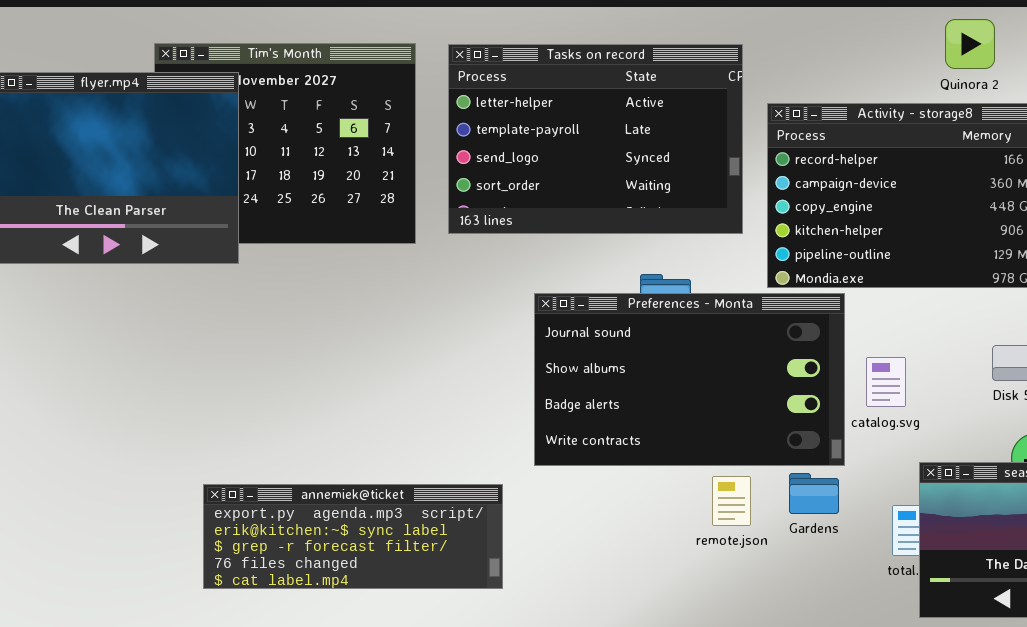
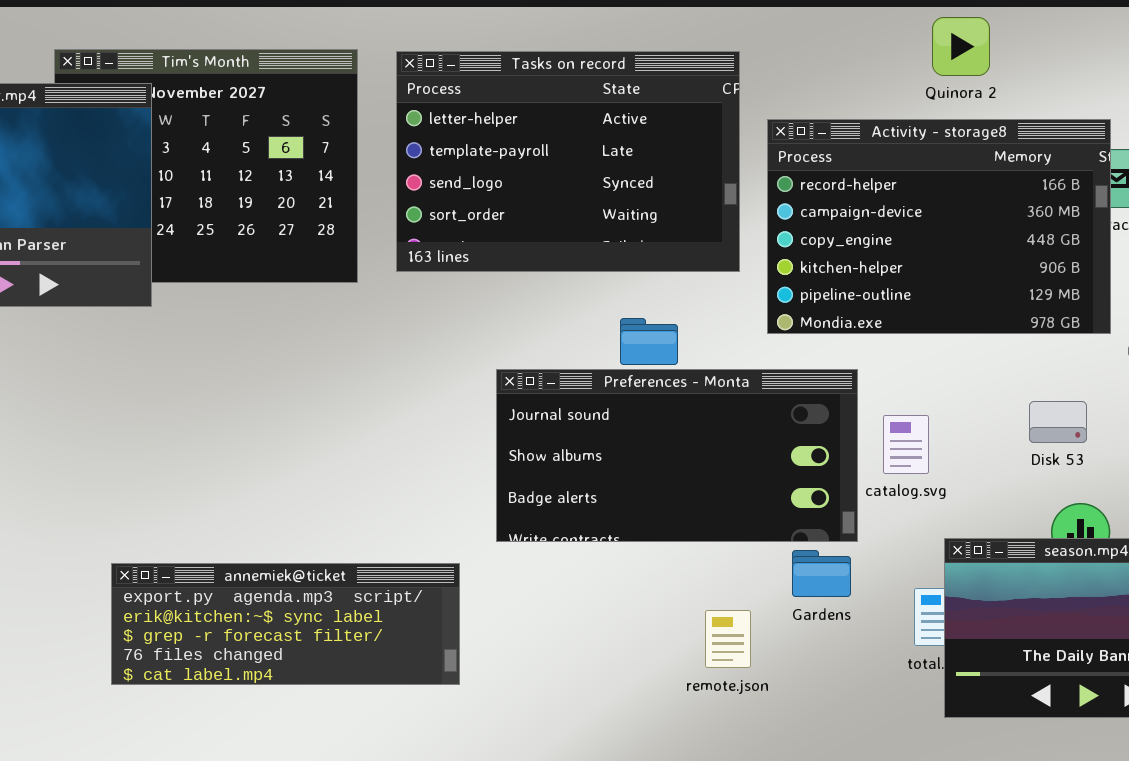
Quinora 2: [945,19,995,69] -> [932,17,990,76], moved
Preferences - Monta: [534,293,845,466] -> [496,369,858,542], resized
remote.json: [712,476,751,526] -> [705,610,751,668], moved

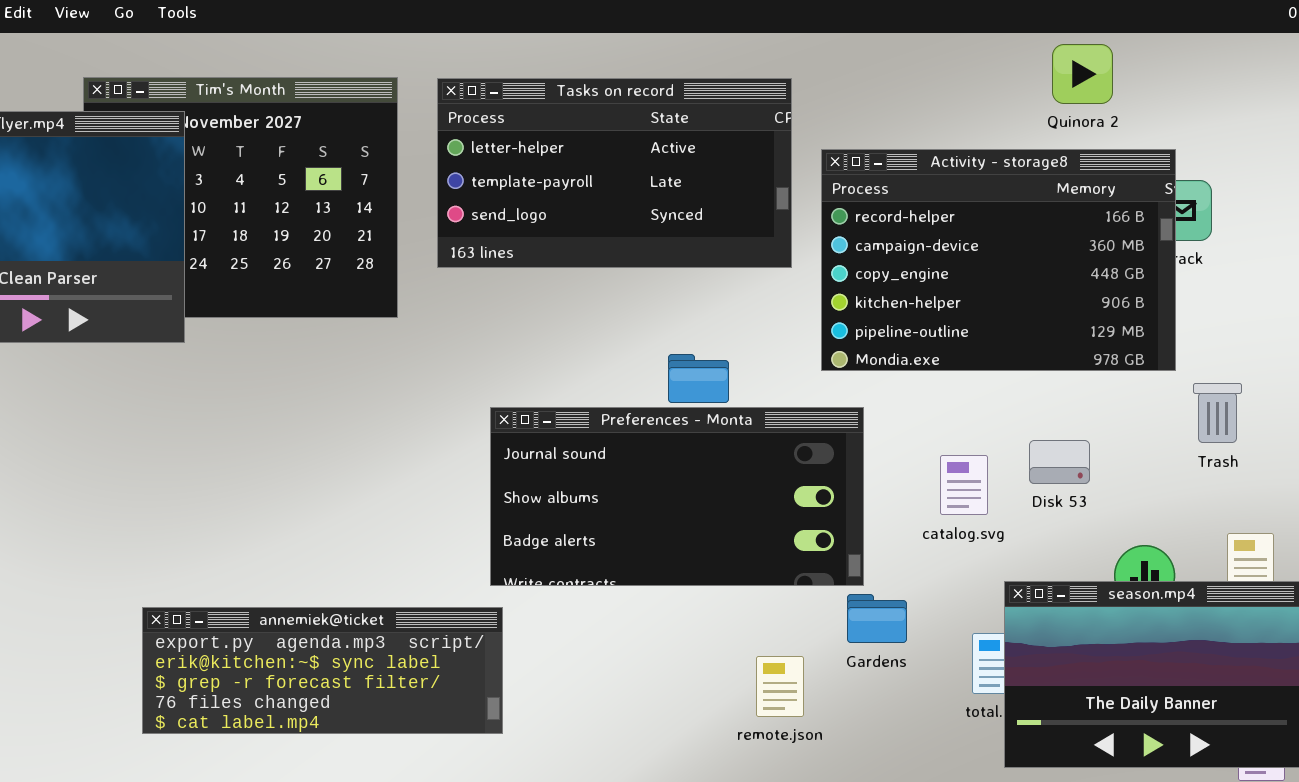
Quinora 2: [932,17,990,76] -> [1052,44,1113,104], moved
Tasks on record: [396,51,740,272] -> [437,78,792,268], resized
Preferences - Monta: [496,369,858,542] -> [490,407,864,586], moved
Disk 53: [1029,401,1087,443] -> [1029,440,1090,484], moved

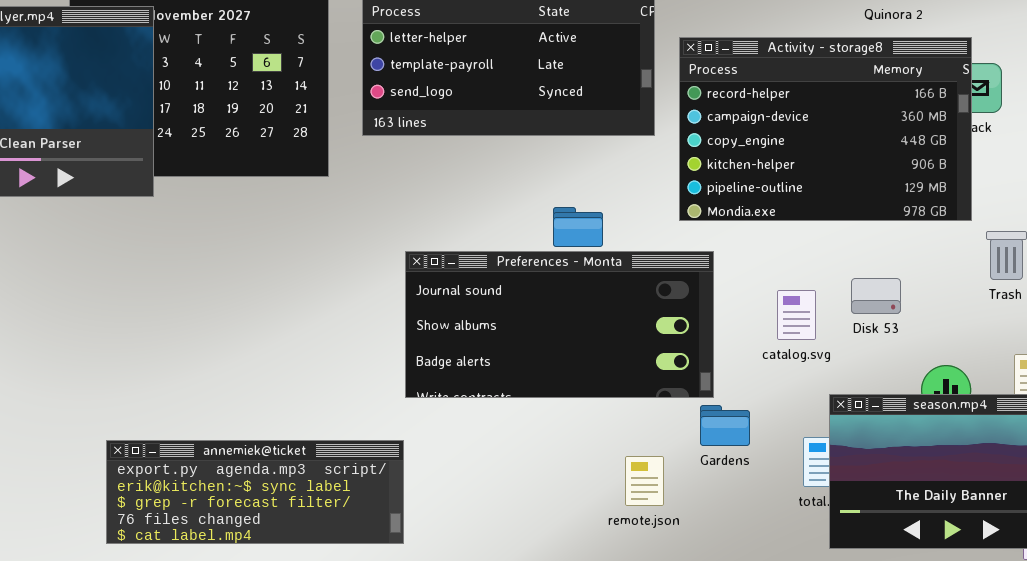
annemiek@ticket: [142,607,503,734] -> [106,440,404,544], moved

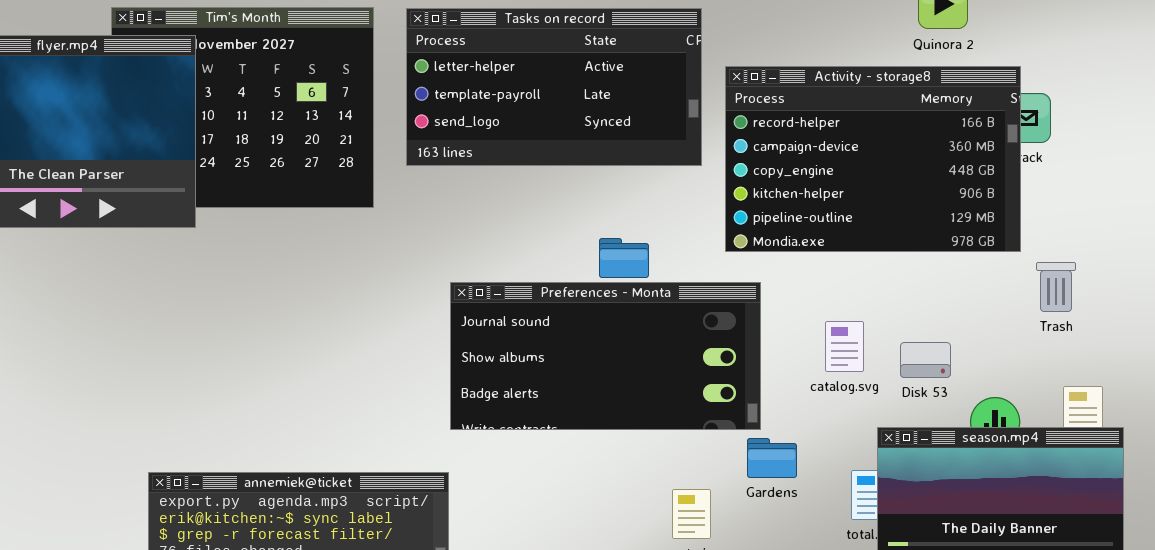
Disk 53: [851,278,901,314] -> [900,342,951,378], moved

